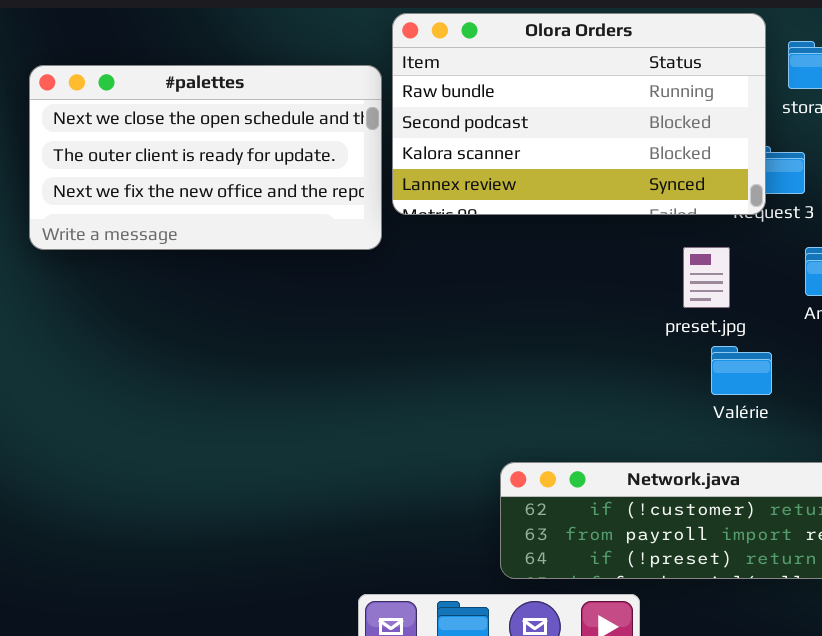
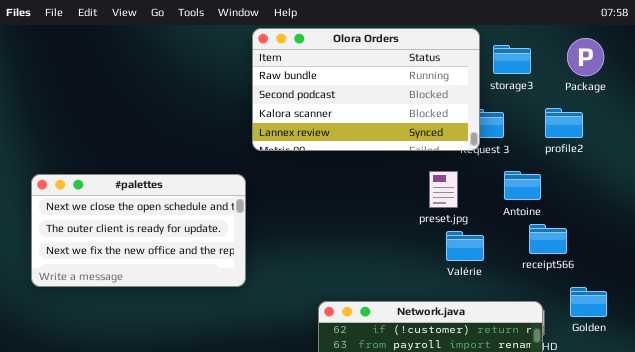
#palettes: [29,65,382,250] -> [31,174,246,287], moved

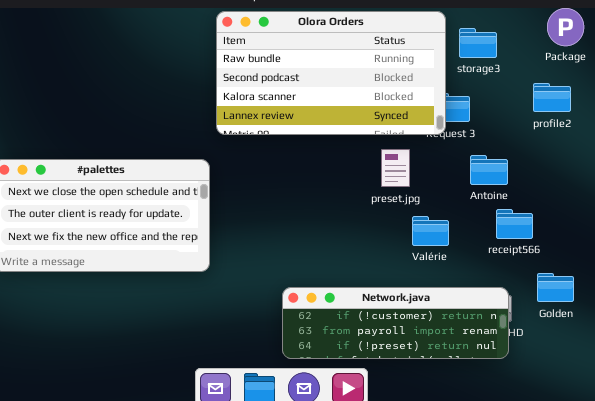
Package: [567,38,604,76] -> [547,8,584,46], moved
profile2: [545,108,583,138] -> [533,83,571,112], moved
preset.jpg: [429,171,458,208] -> [381,149,410,187], moved

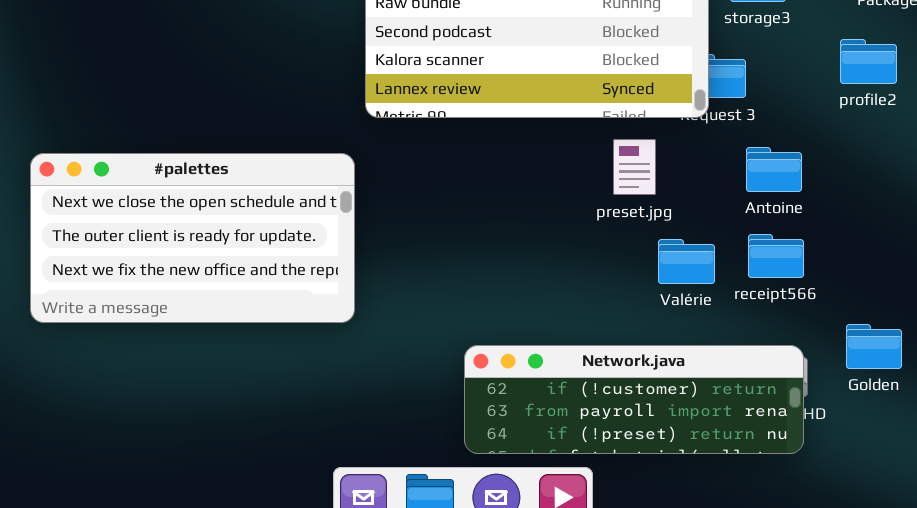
receipt566: [496,209,533,239] -> [748,234,804,278], moved

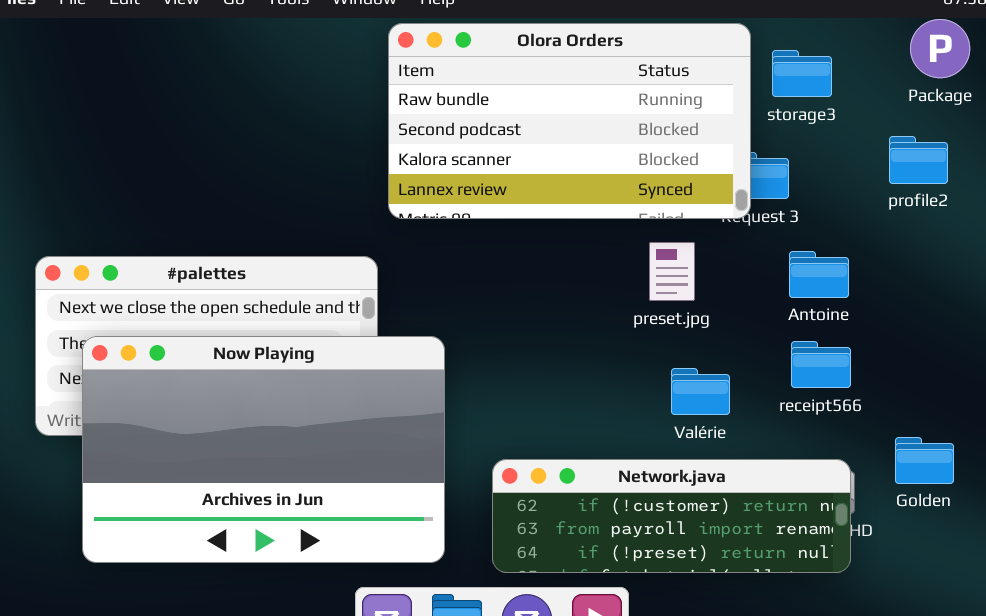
Now Playing: none -> [82,336,445,563], opened
Valérie: [658,239,715,284] -> [671,368,730,415], moved

